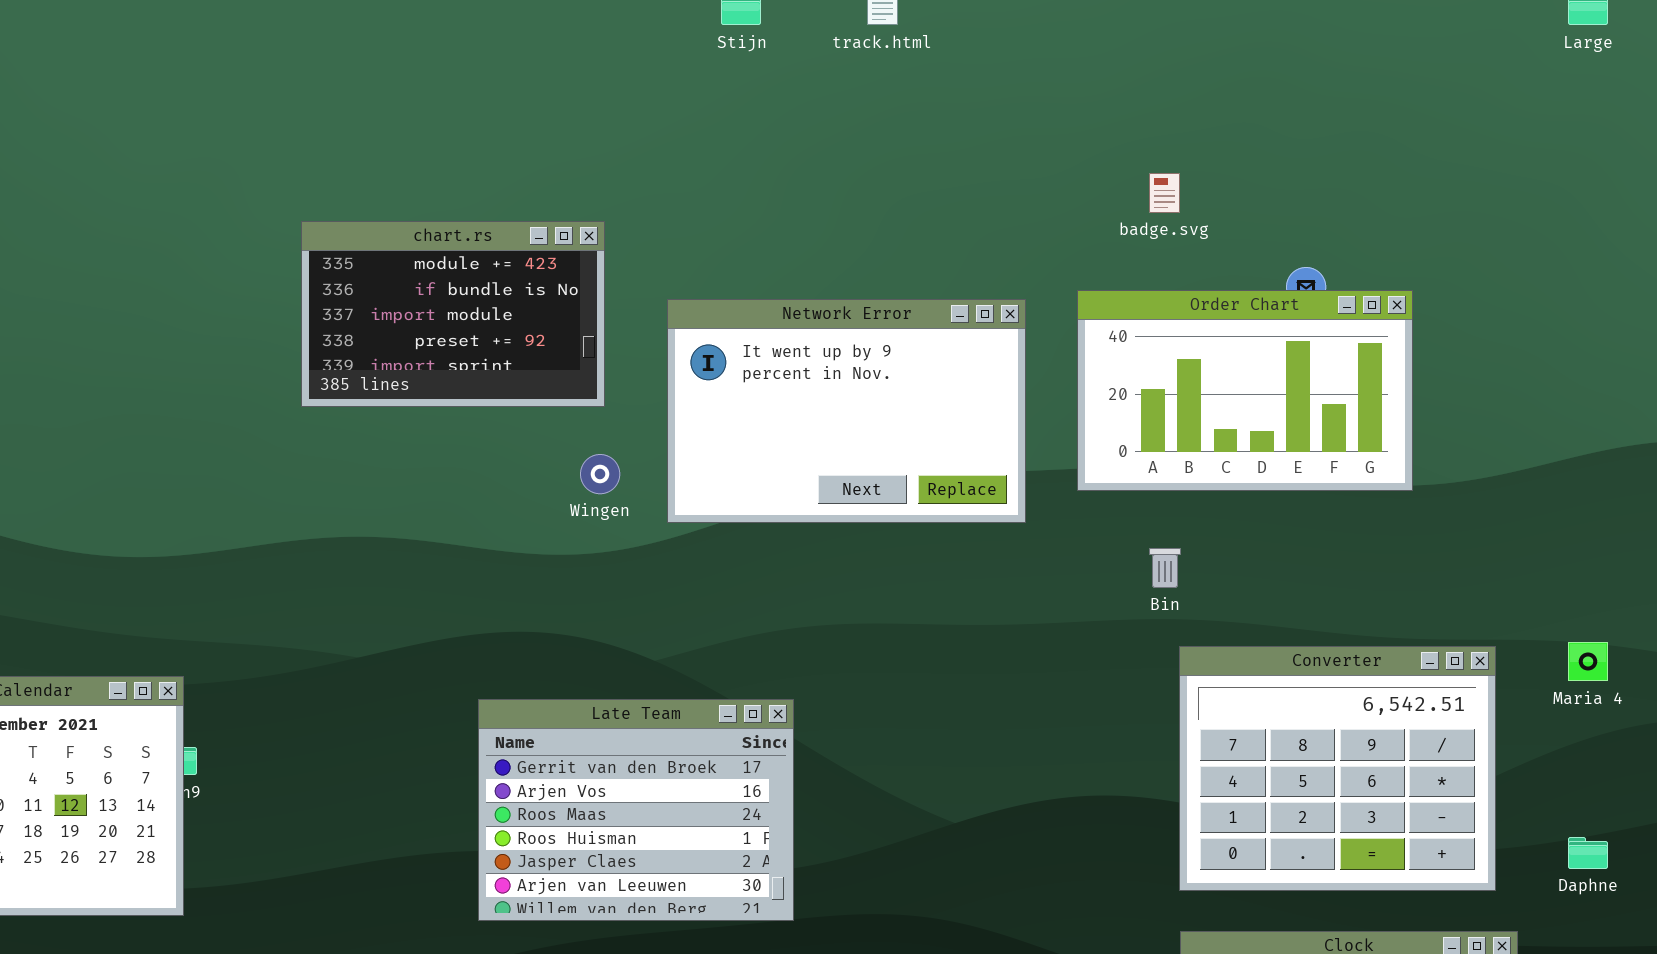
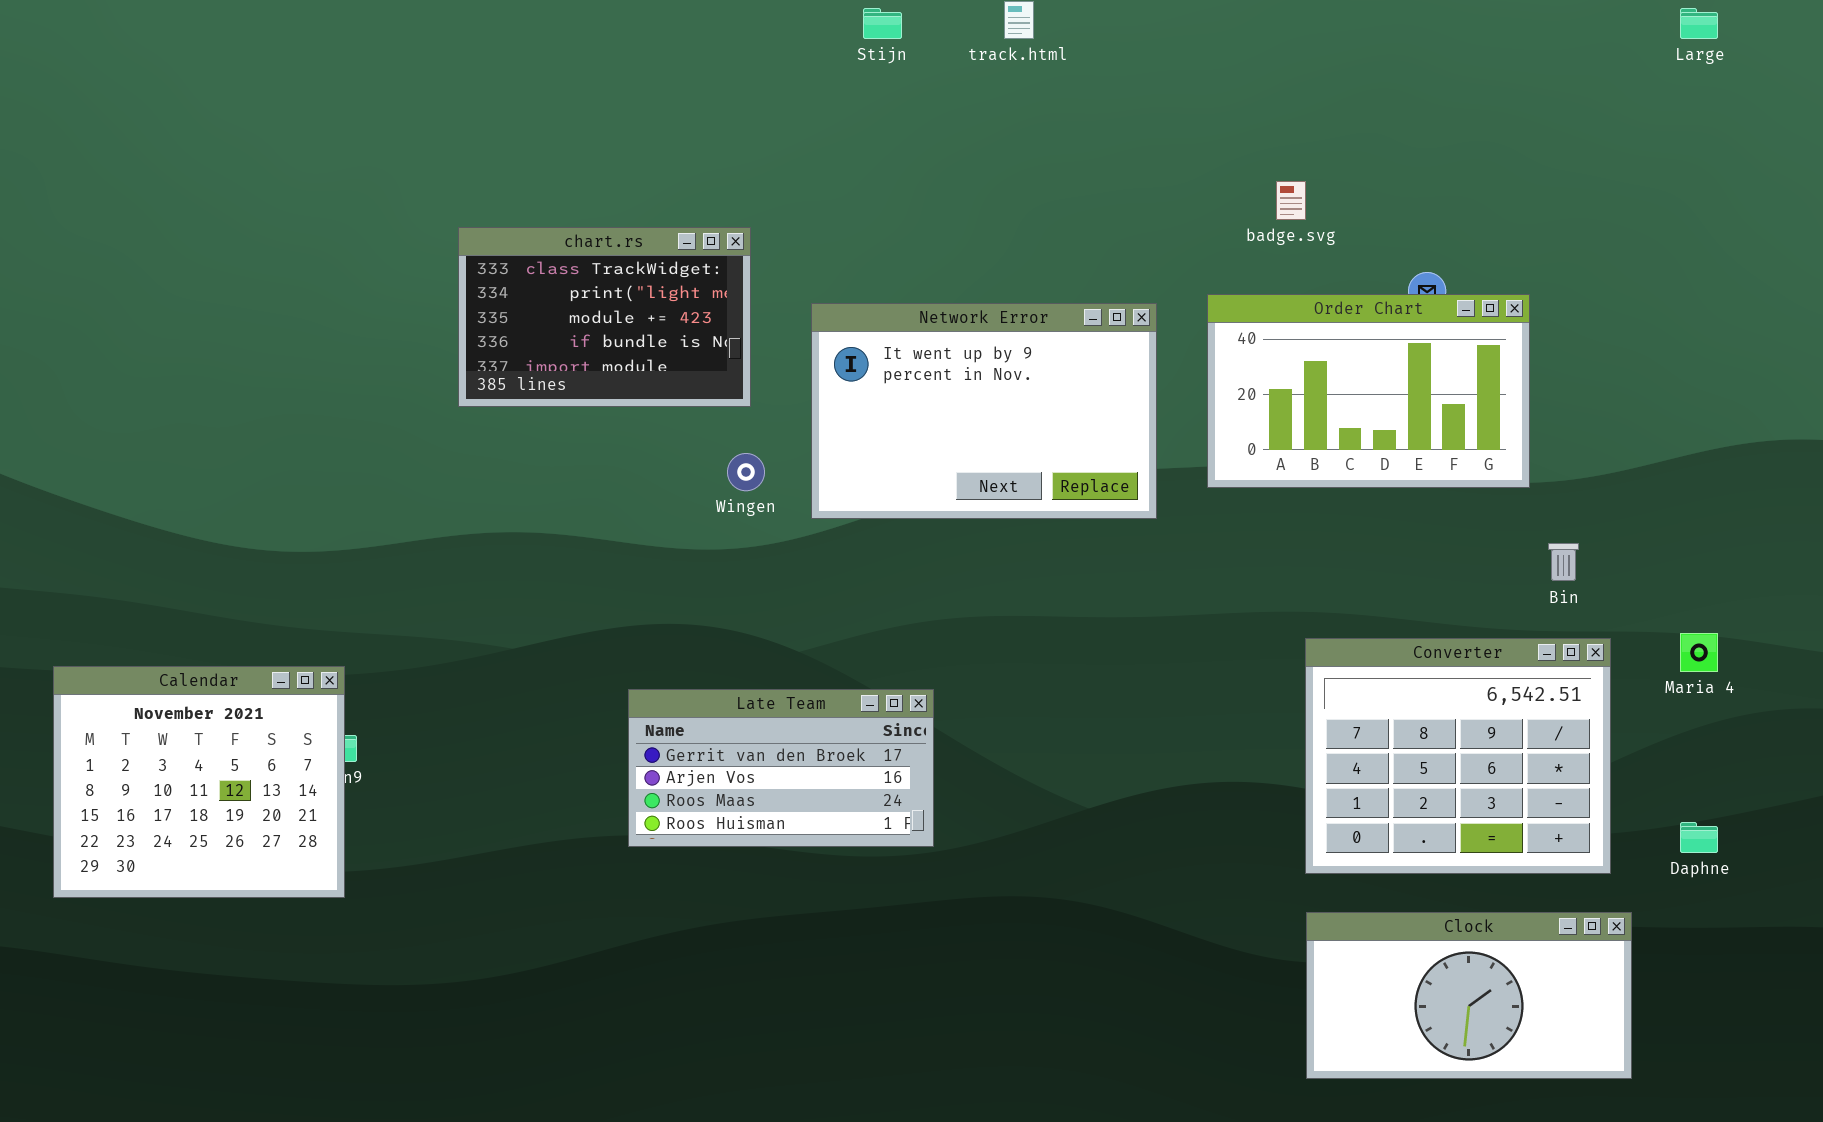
chart.rs: [301,221,605,407] -> [458,227,751,407], scrolled up 2 rows
Bin: [1149,548,1181,588] -> [1548,543,1579,581], moved
Late Team: [478,699,794,921] -> [628,689,934,847], resized

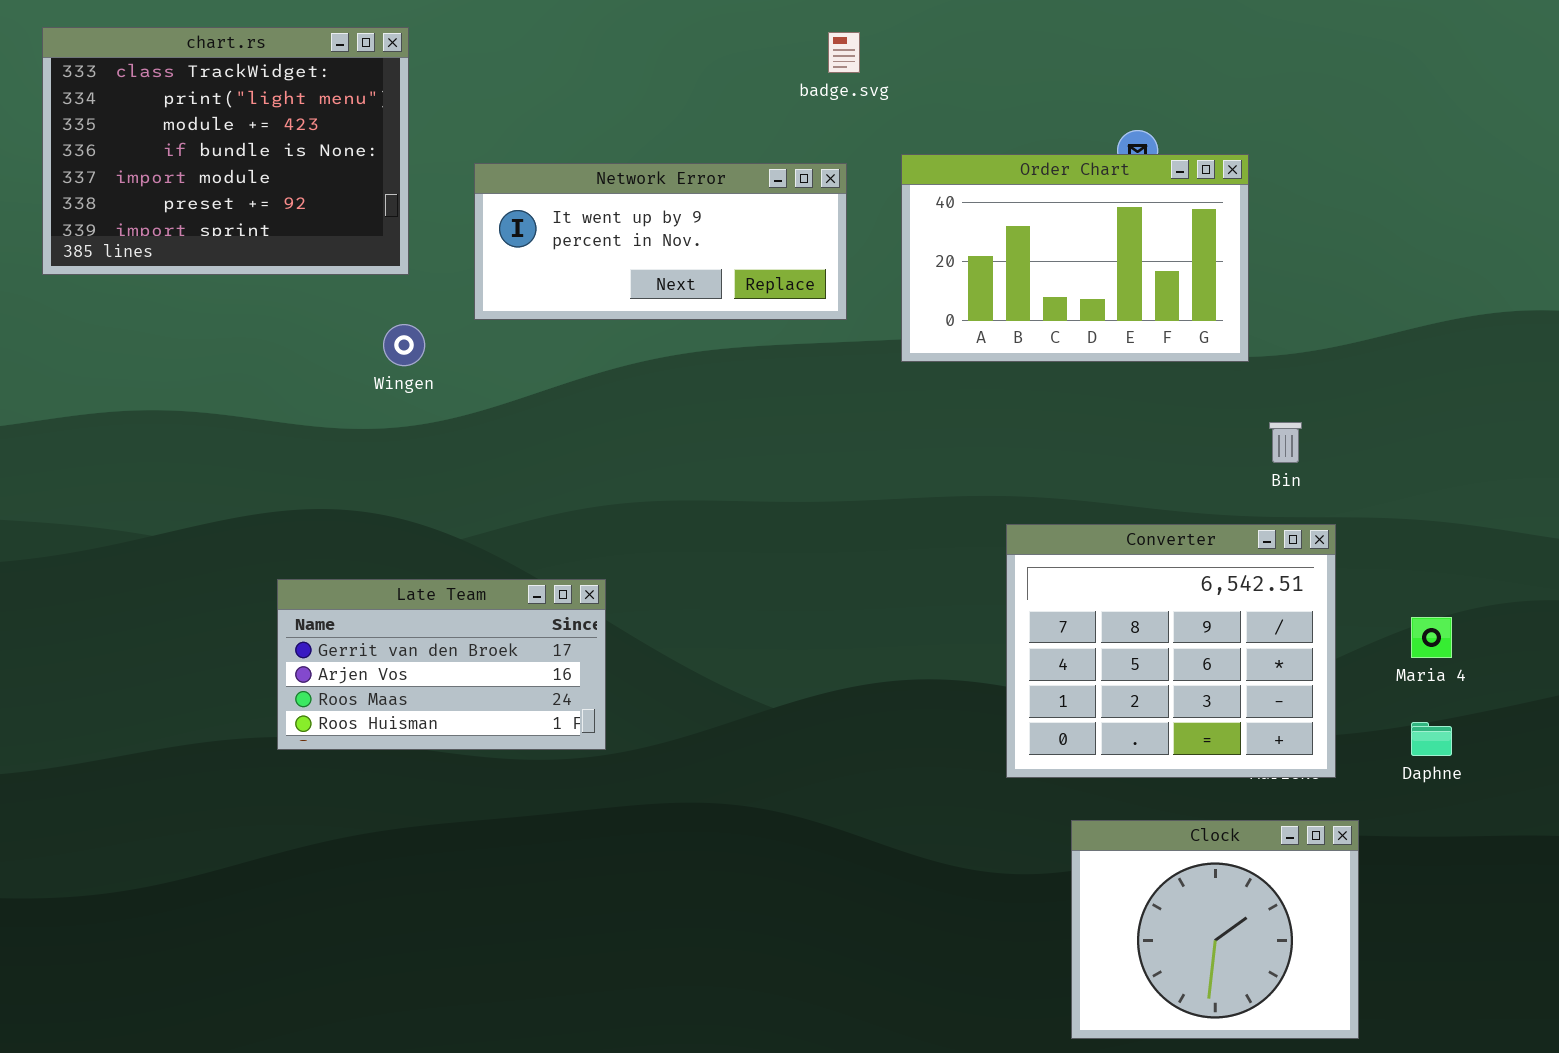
badge.svg: [1276,181,1306,220] -> [828,32,860,73], moved
chart.rs: [458,227,751,407] -> [42,27,409,275], resized
Network Error: [811,303,1157,519] -> [474,163,847,320], resized
Maria 4: [1680,633,1718,672] -> [1411,617,1452,658], moved
Clock: [1306,912,1632,1079] -> [1071,820,1359,1039], resized

